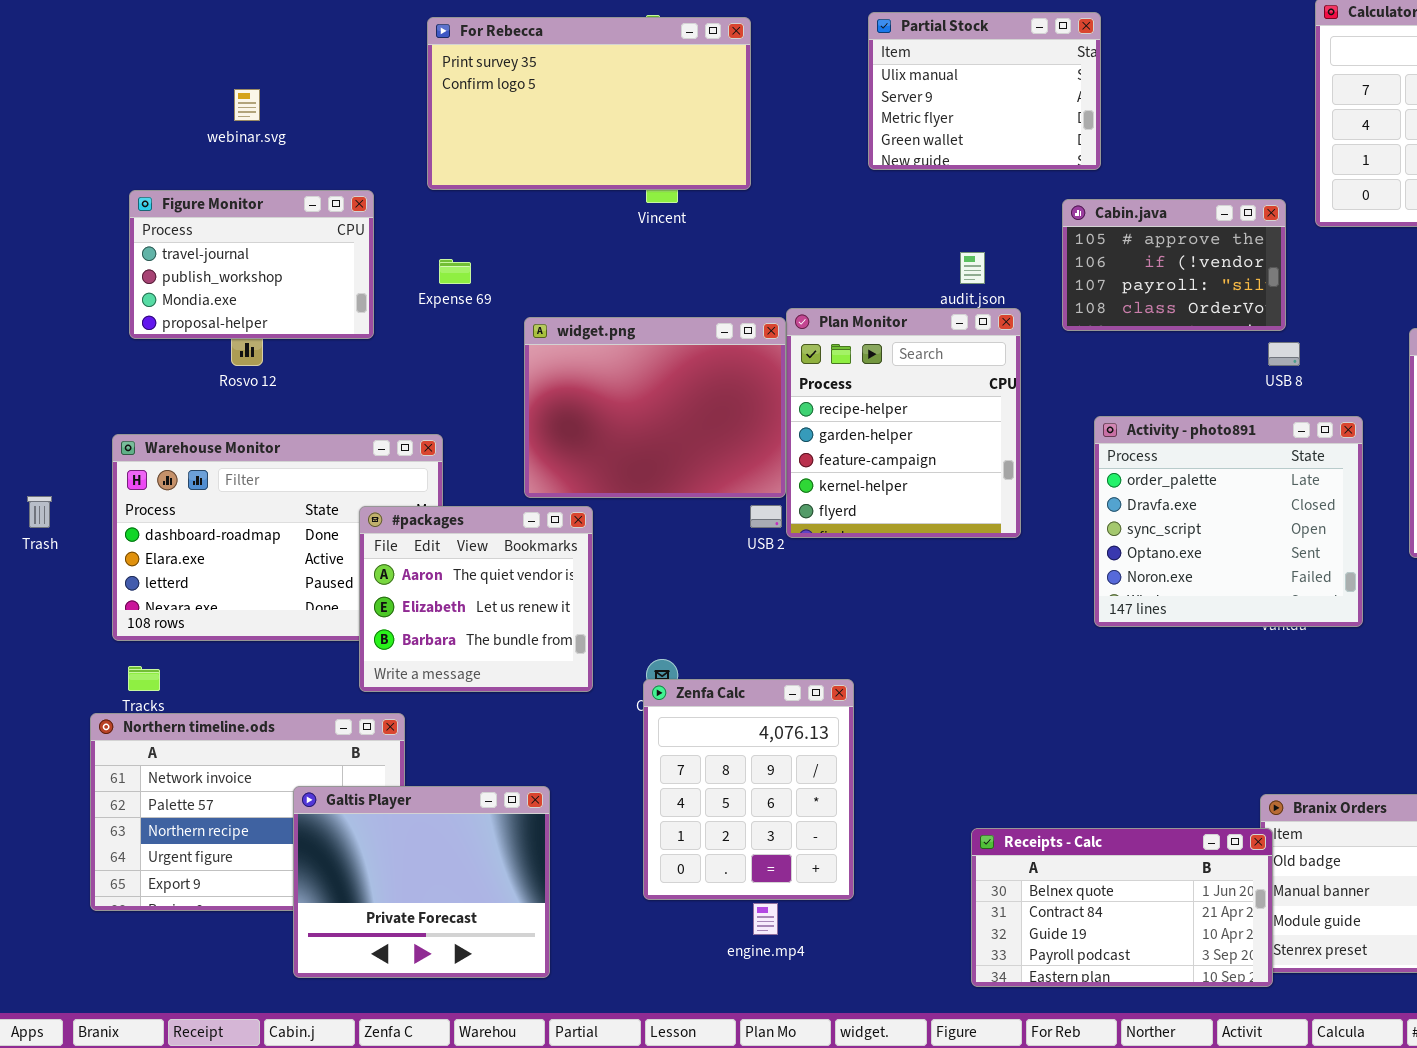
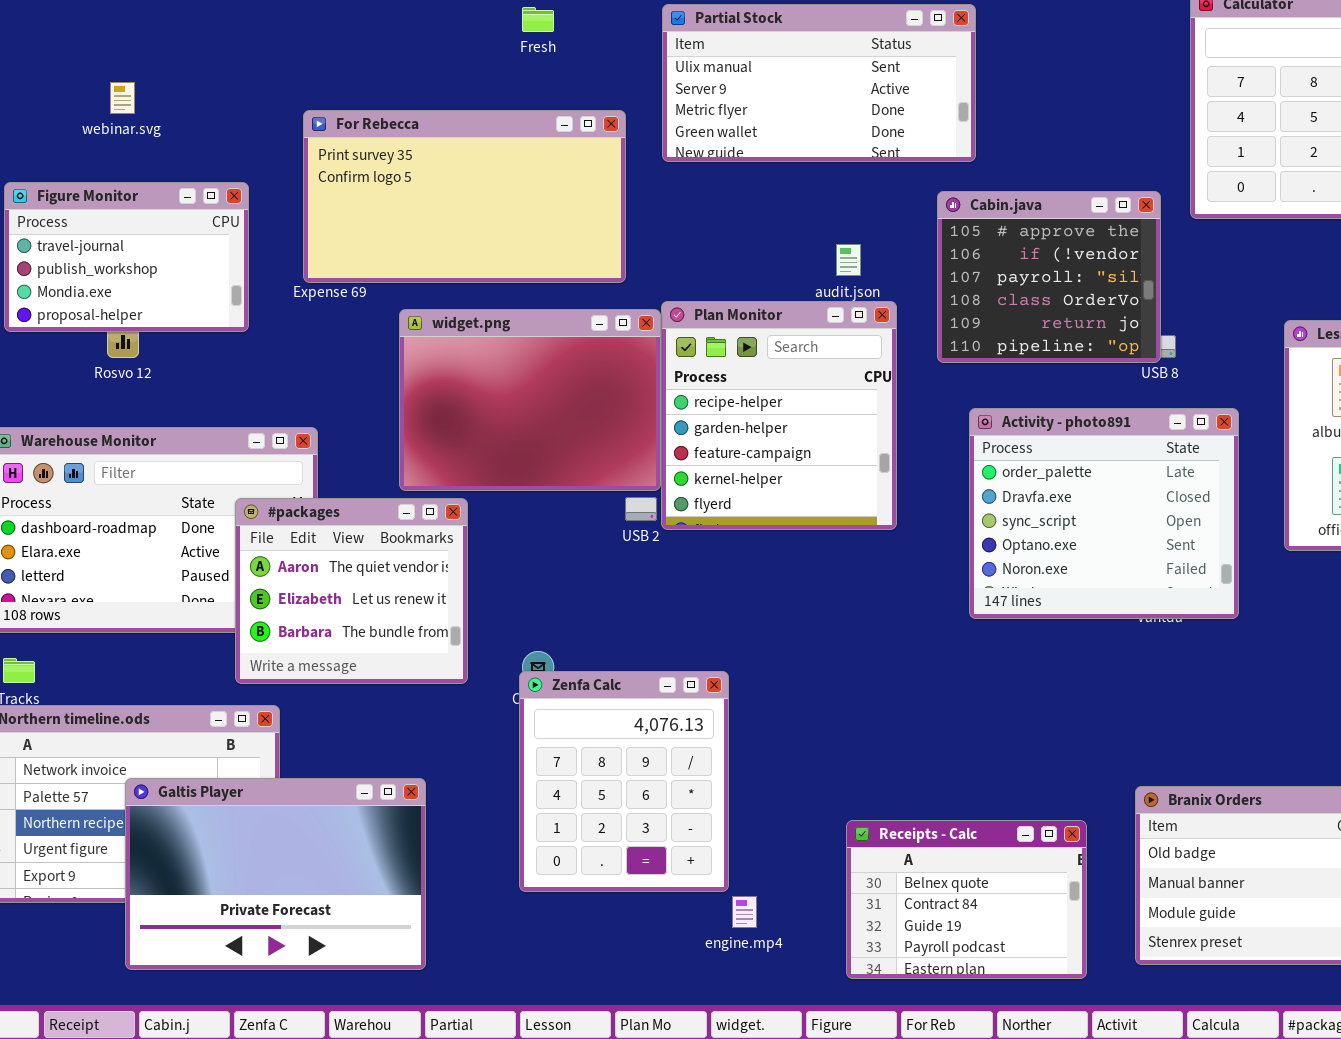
Partial Stock: [868,12,1101,170] -> [662,4,976,162], resized
For Rebecca: [427,17,751,190] -> [303,110,626,283], moved
Cabin.java: [1062,199,1286,331] -> [937,191,1161,363], resized
Galtis Player: [293,786,550,978] -> [125,778,426,970], resized
Receipts - Calc: [971,828,1273,987] -> [846,820,1087,979], resized
engine.mp4: [753,903,778,935] -> [732,896,757,928], moved

